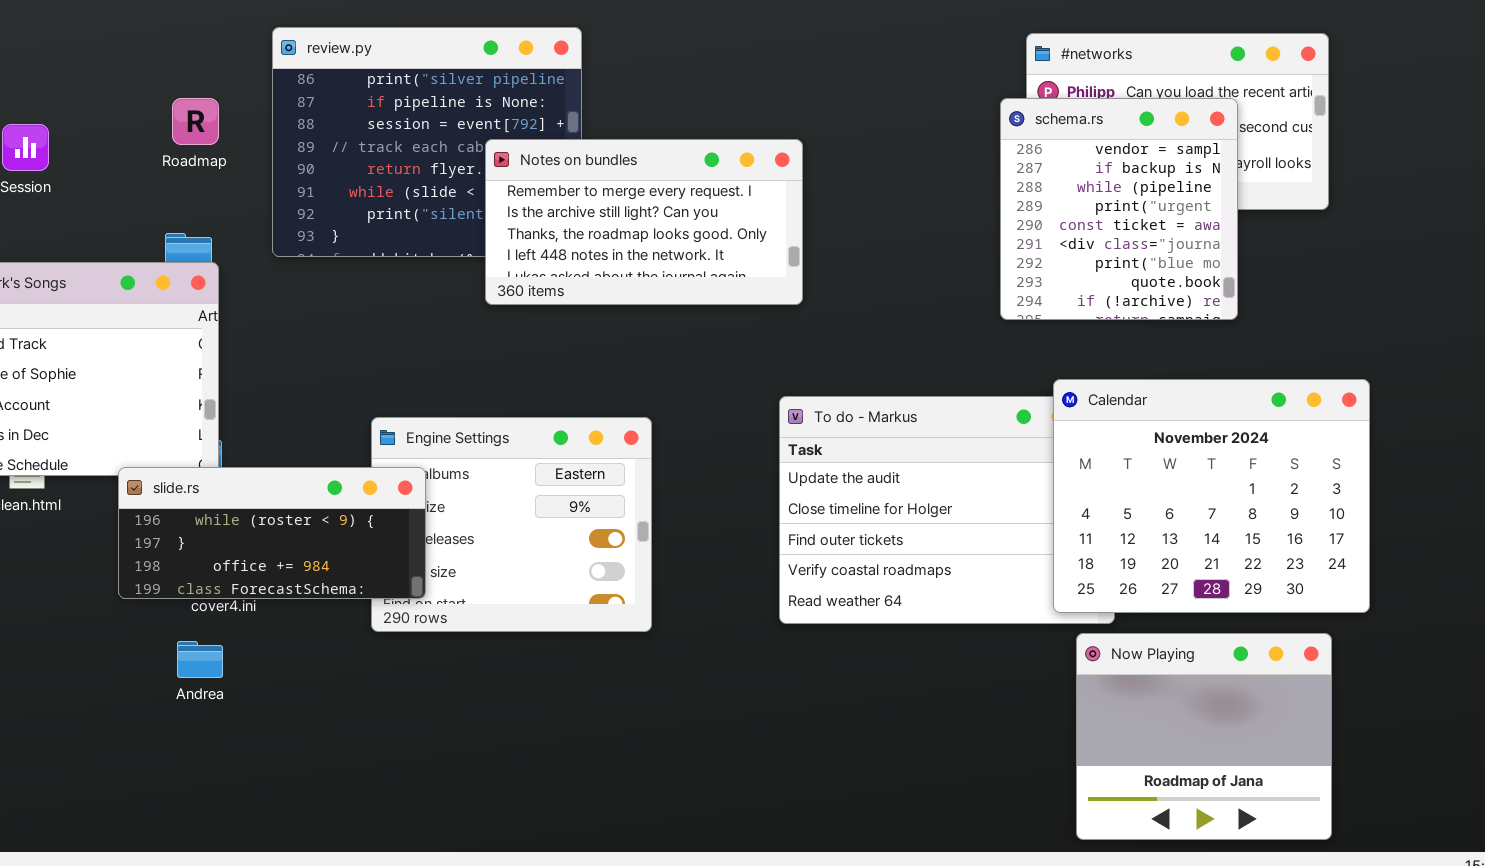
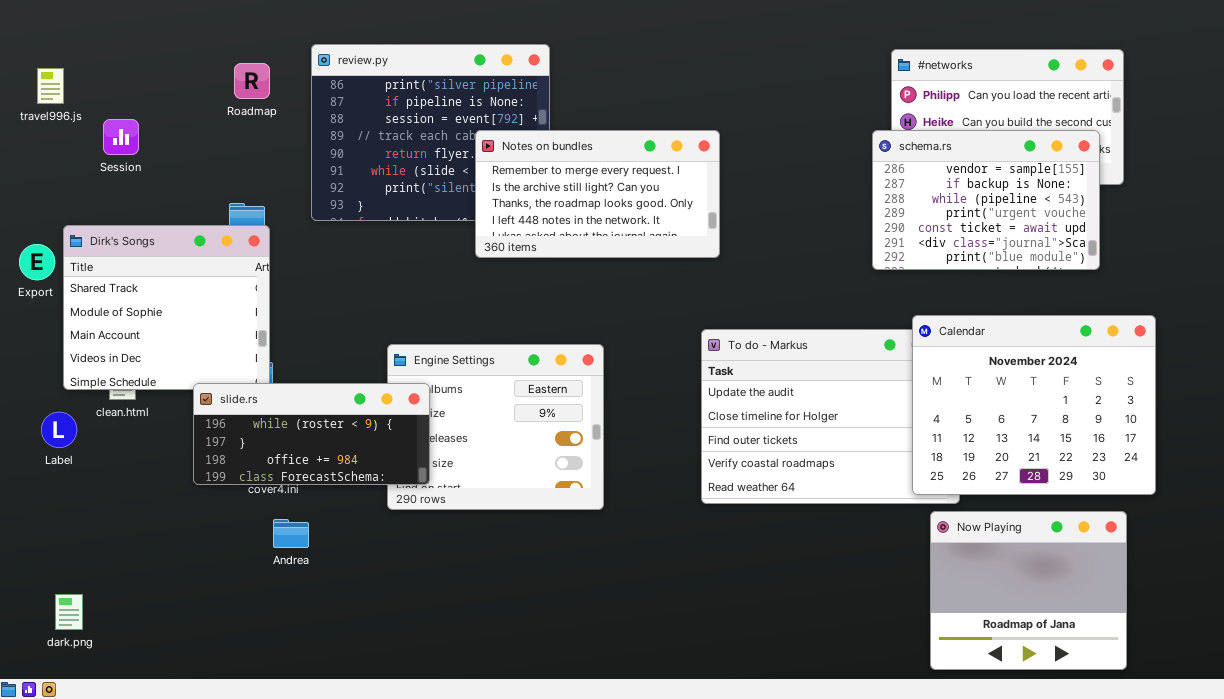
Roadmap: [172,98,219,145] -> [234,63,270,99], moved
schema.rs: [1000,98,1238,320] -> [872,130,1100,270], resized
Andrea: [177,641,223,678] -> [273,519,309,548], moved

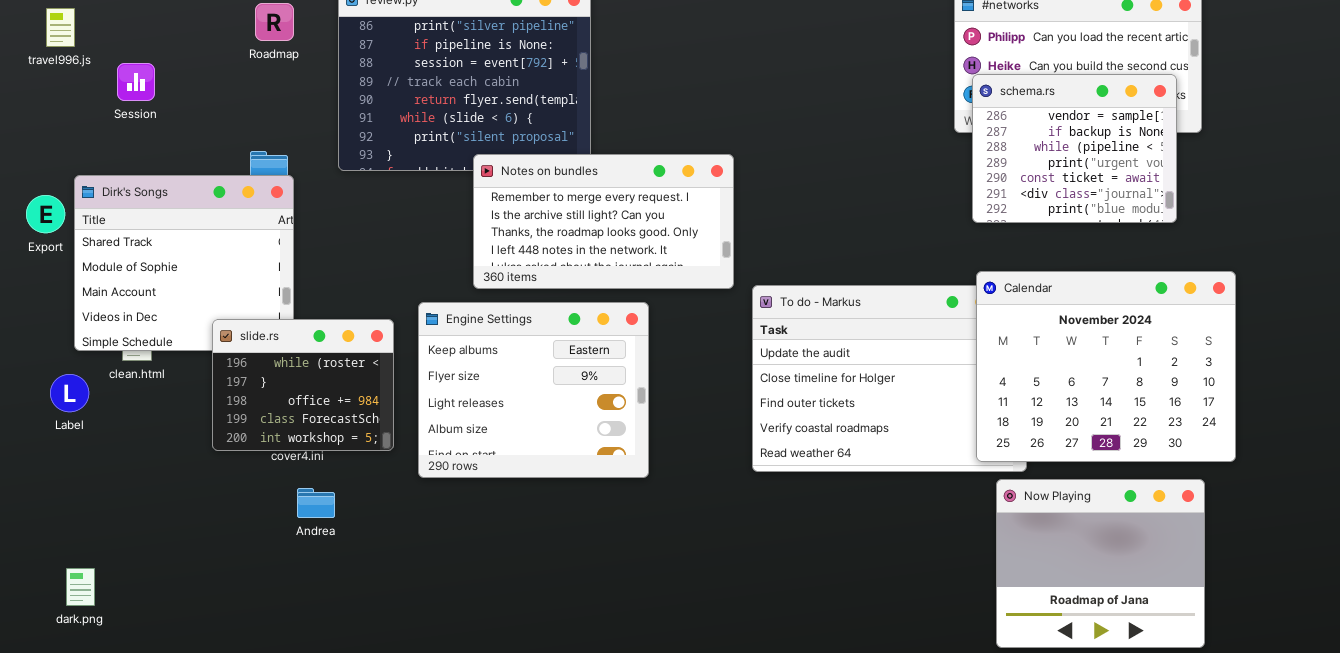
schema.rs: [872,130,1100,270] -> [972,74,1177,223], resized
Notes on bundles: [475,130,720,258] -> [473,154,734,289], moved
slide.rs: [193,383,430,485] -> [212,319,394,451], resized

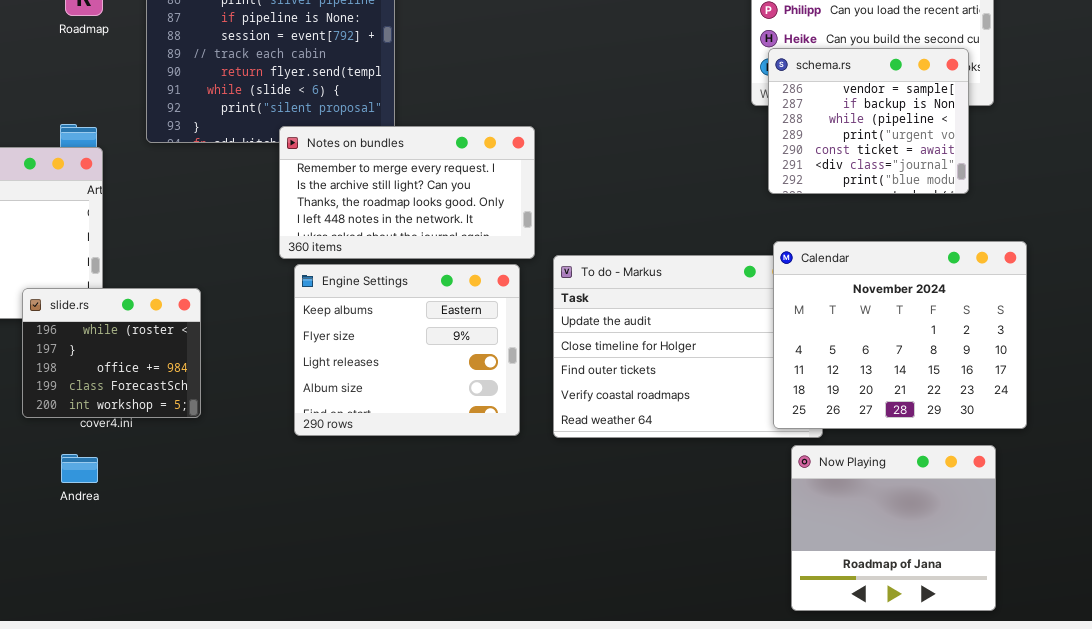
Engine Settings: [418,302,649,478] -> [294,264,520,436], moved
Andrea: [297,488,335,518] -> [61,454,98,483], moved

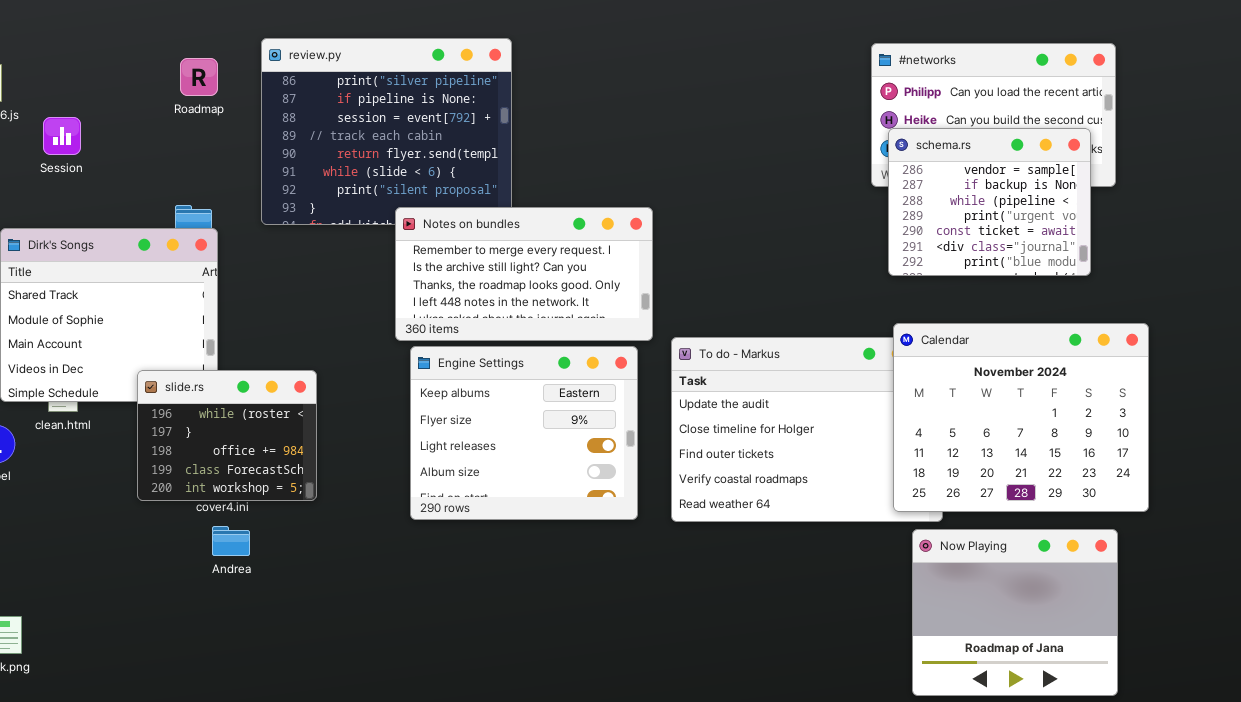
Andrea: [61,454,98,483] -> [212,526,250,556], moved

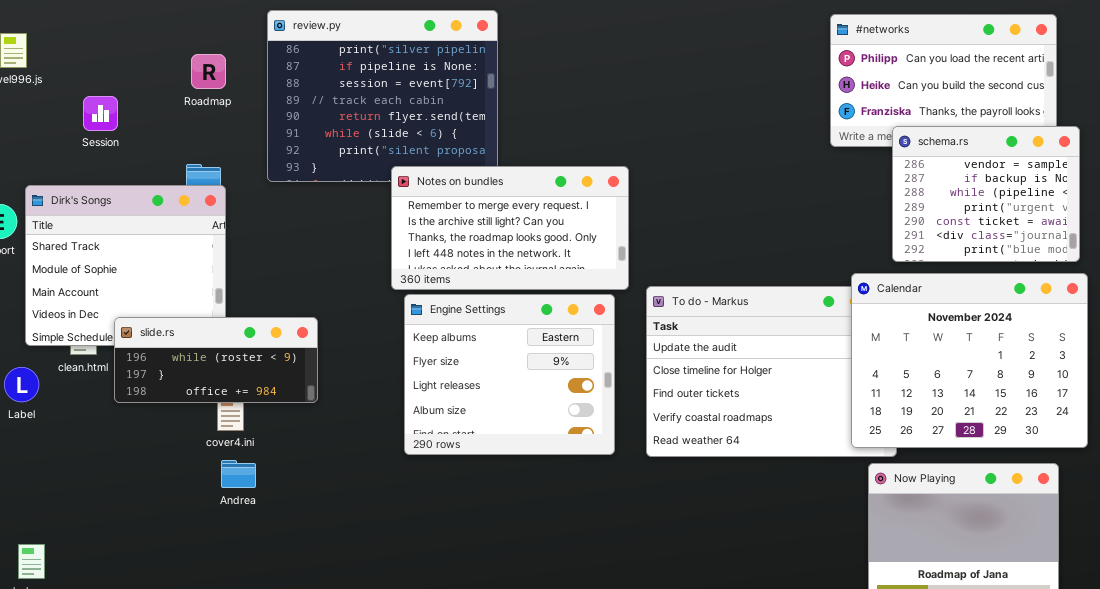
Roadmap: [180,58,218,96] -> [191,54,226,89], moved
Session: [43,117,81,155] -> [83,96,118,131], moved
schema.rs: [888,128,1091,276] -> [892,126,1080,262], moved
slide.rs: [137,370,317,501] -> [114,317,318,403], resized

